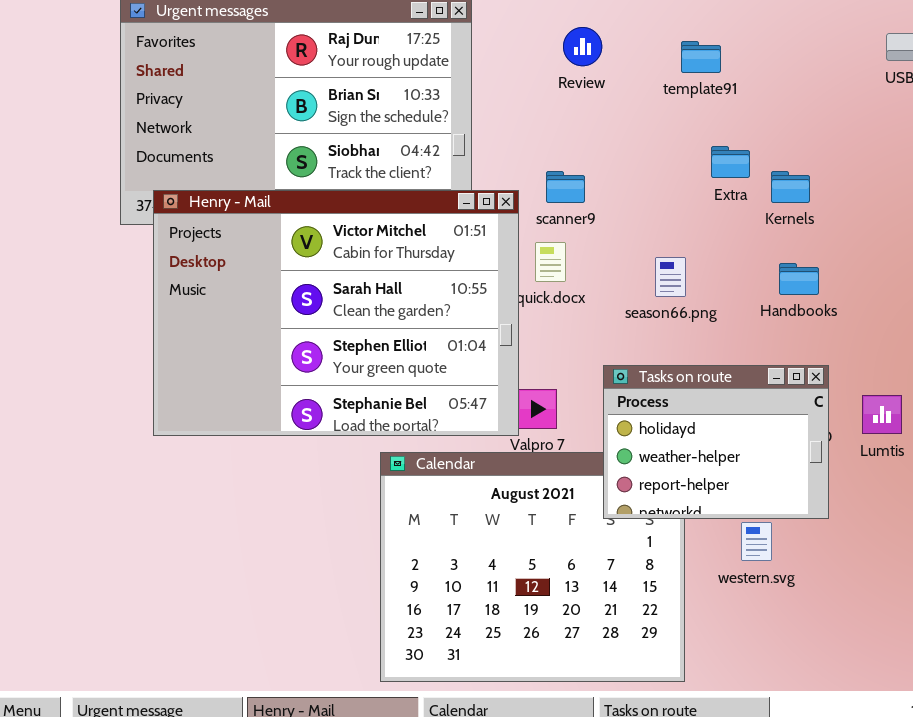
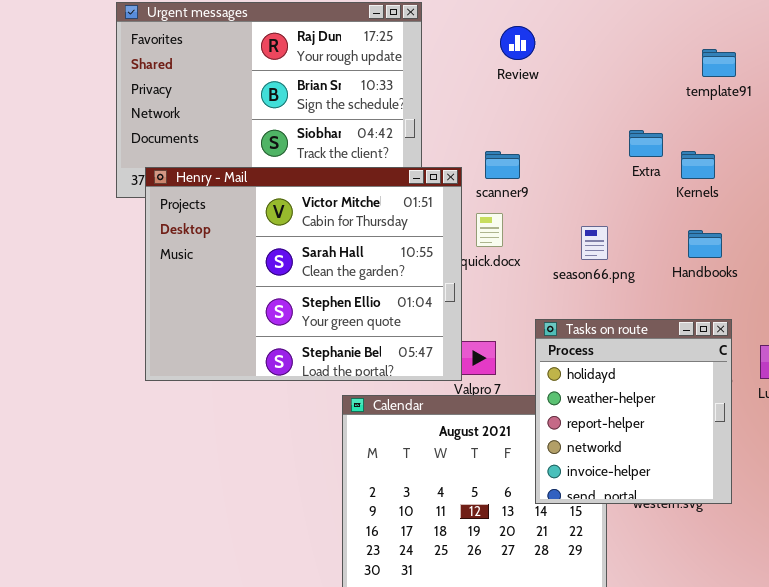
template91: [681,41,721,73] -> [702,49,736,77], moved
Tasks on route: [603,365,829,519] -> [535,319,732,504], resized

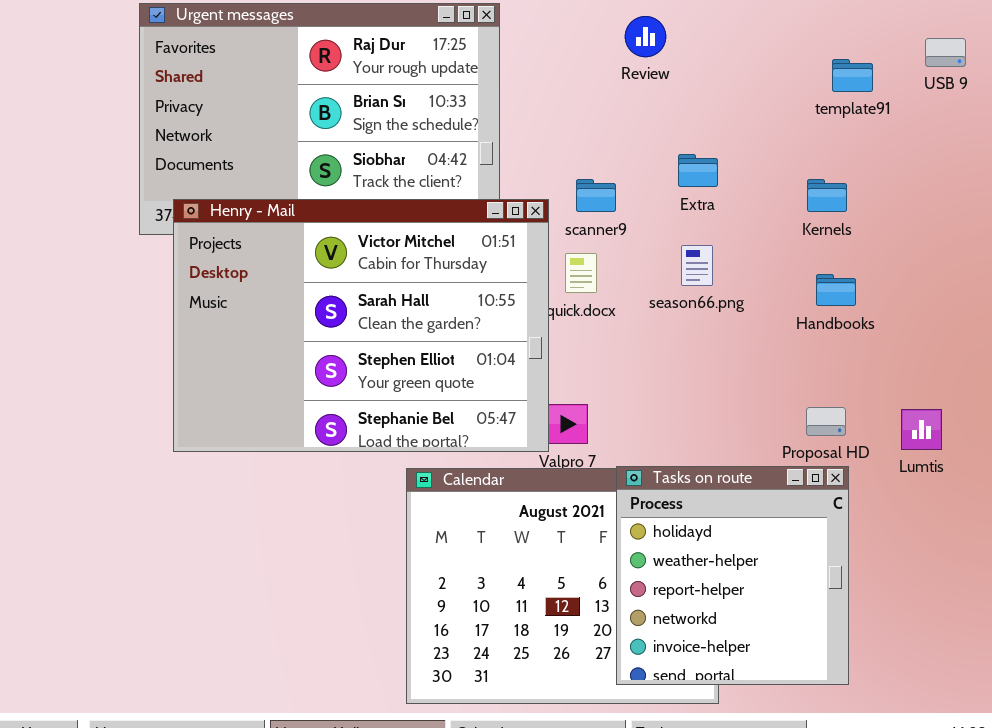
Review: [500,26,535,60] -> [625,16,666,57], moved
Extra: [629,130,663,157] -> [678,154,718,187], moved
season66.png: [581,226,608,260] -> [681,245,713,286], moved
Tasks on route: [535,319,732,504] -> [616,466,849,685], moved

